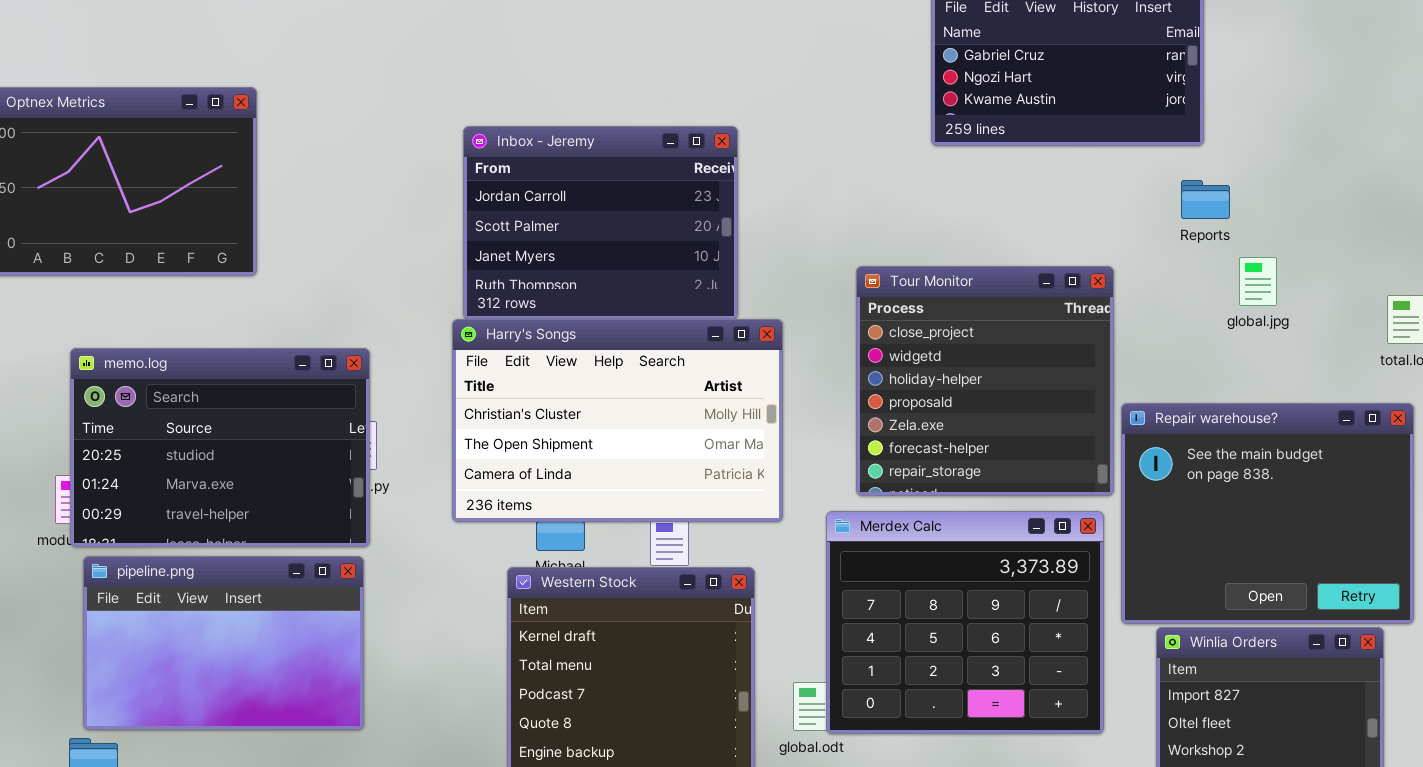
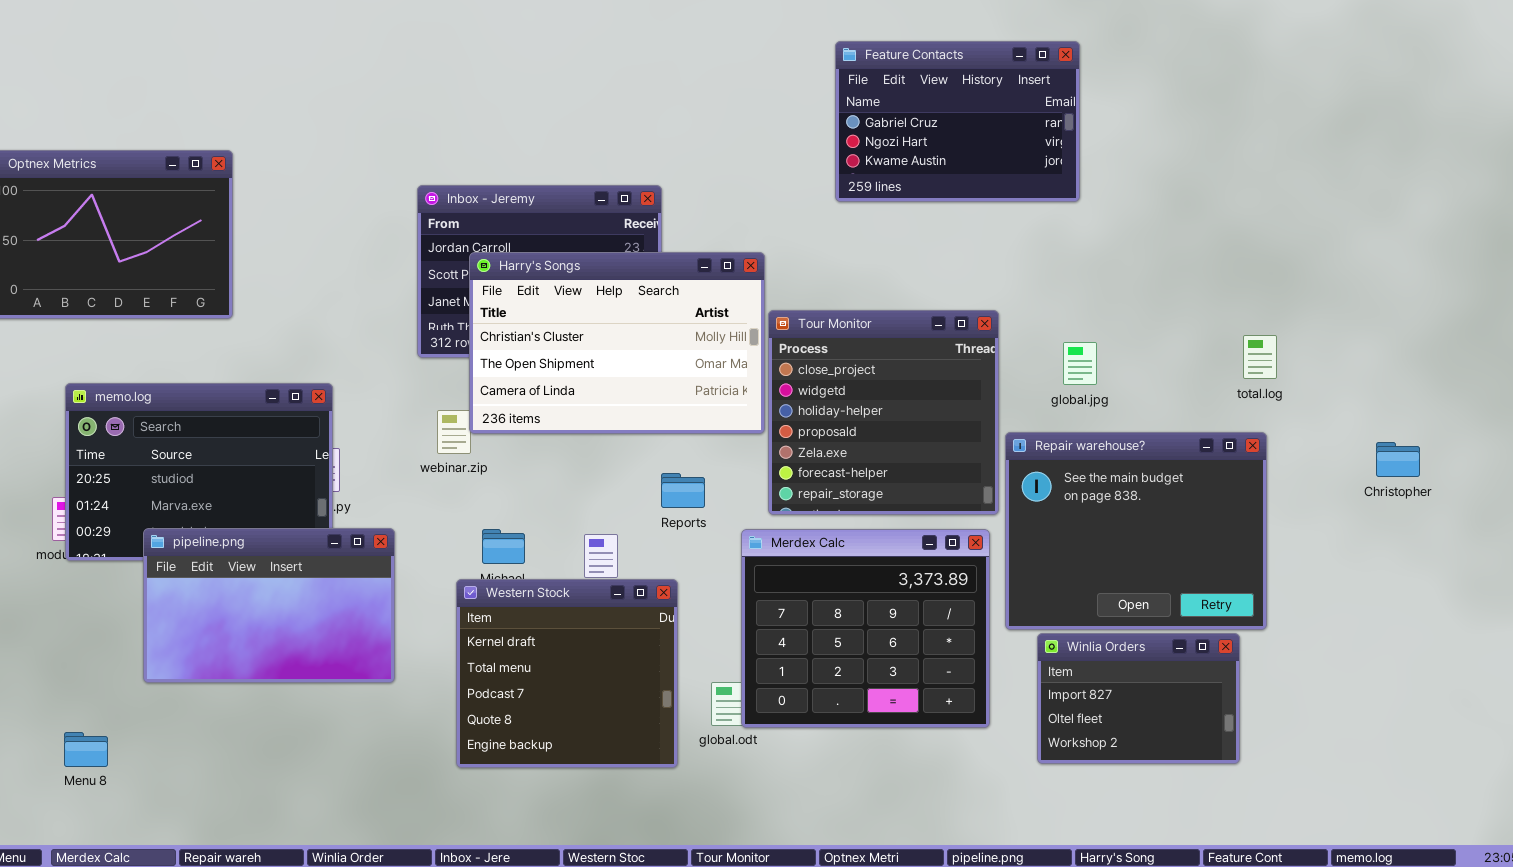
Reports: [1181,180,1230,219] -> [661,473,705,508], moved
global.jpg: [1239,257,1277,306] -> [1063,342,1097,385], moved
Harry's Songs: [452,319,783,522] -> [469,252,765,434], moved
pipeline.png: [83,556,364,730] -> [143,528,395,683], moved

